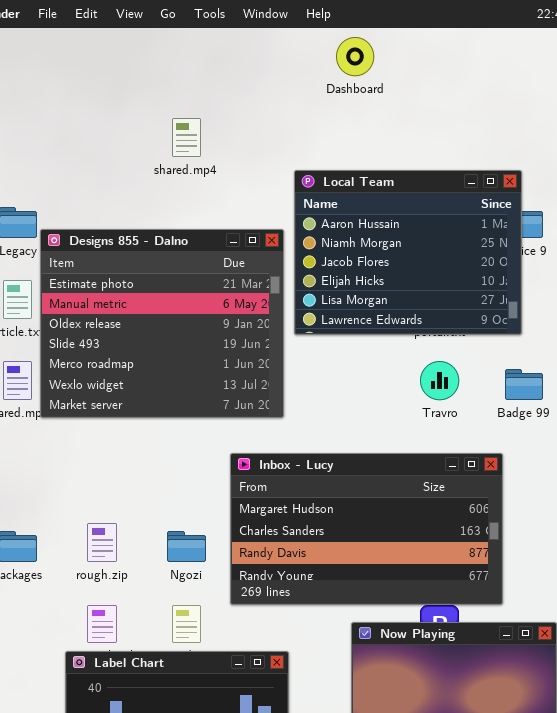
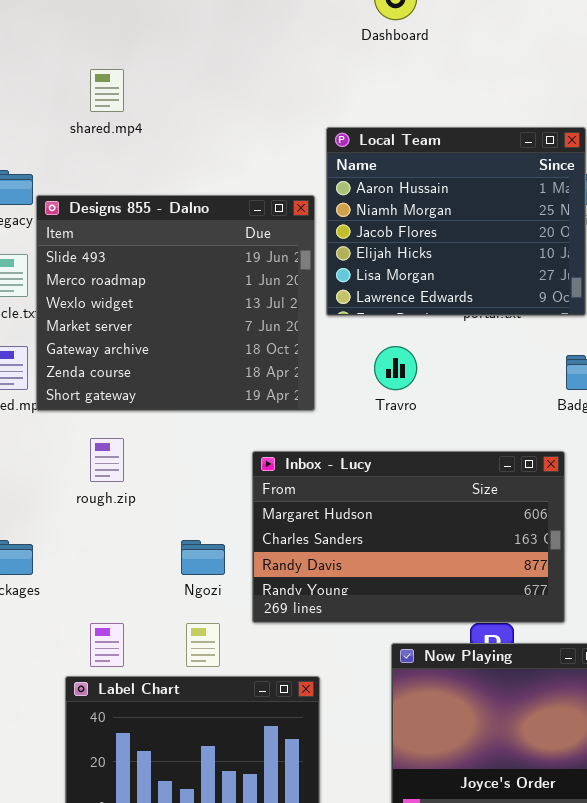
shared.mp4: [172,118,201,157] -> [90,69,124,112], moved
Designs 855 - Dalno: [40,229,284,418] -> [36,195,315,411], scrolled down 3 rows
Travro: [420,361,459,400] -> [374,346,417,390], moved
rough.zip: [87,523,117,562] -> [90,438,124,482], moved

